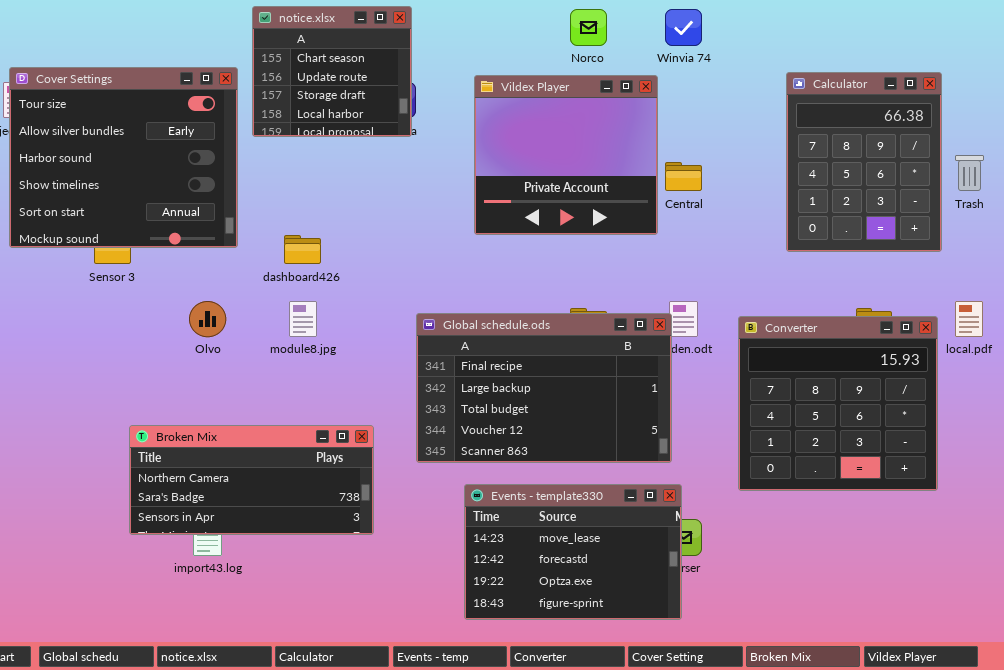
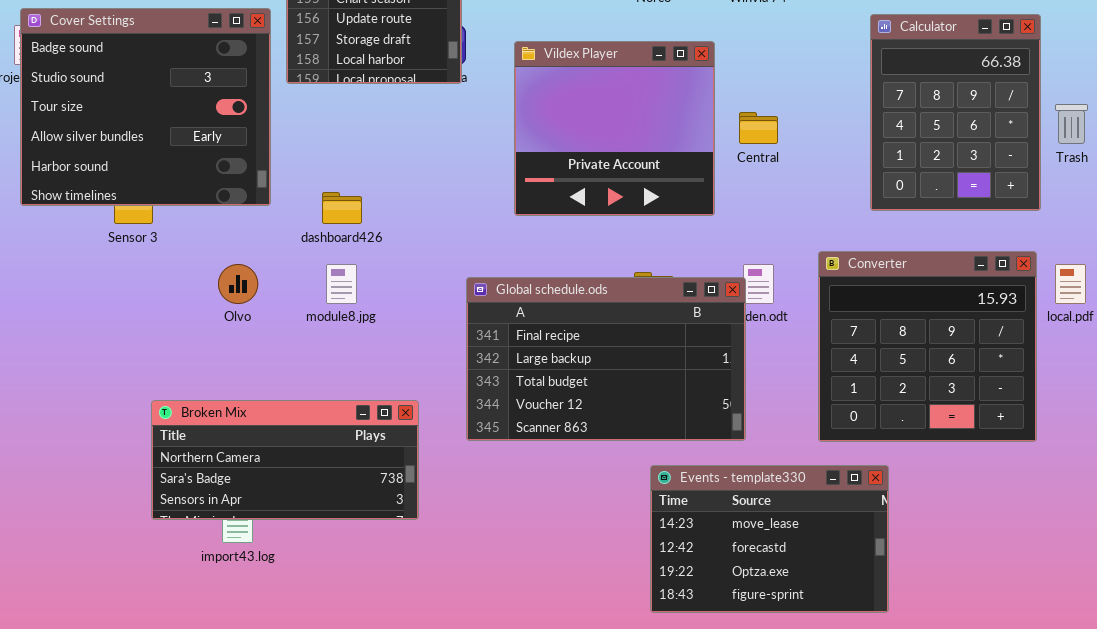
Cover Settings: [9,67,238,248] -> [20,8,271,206], scrolled up 2 rows
Vildex Player: [474,75,658,235] -> [514,41,715,216], moved
Converter: [738,316,938,491] -> [818,251,1037,442], moved
Events - template330: [464,484,682,620] -> [650,465,889,613], moved

